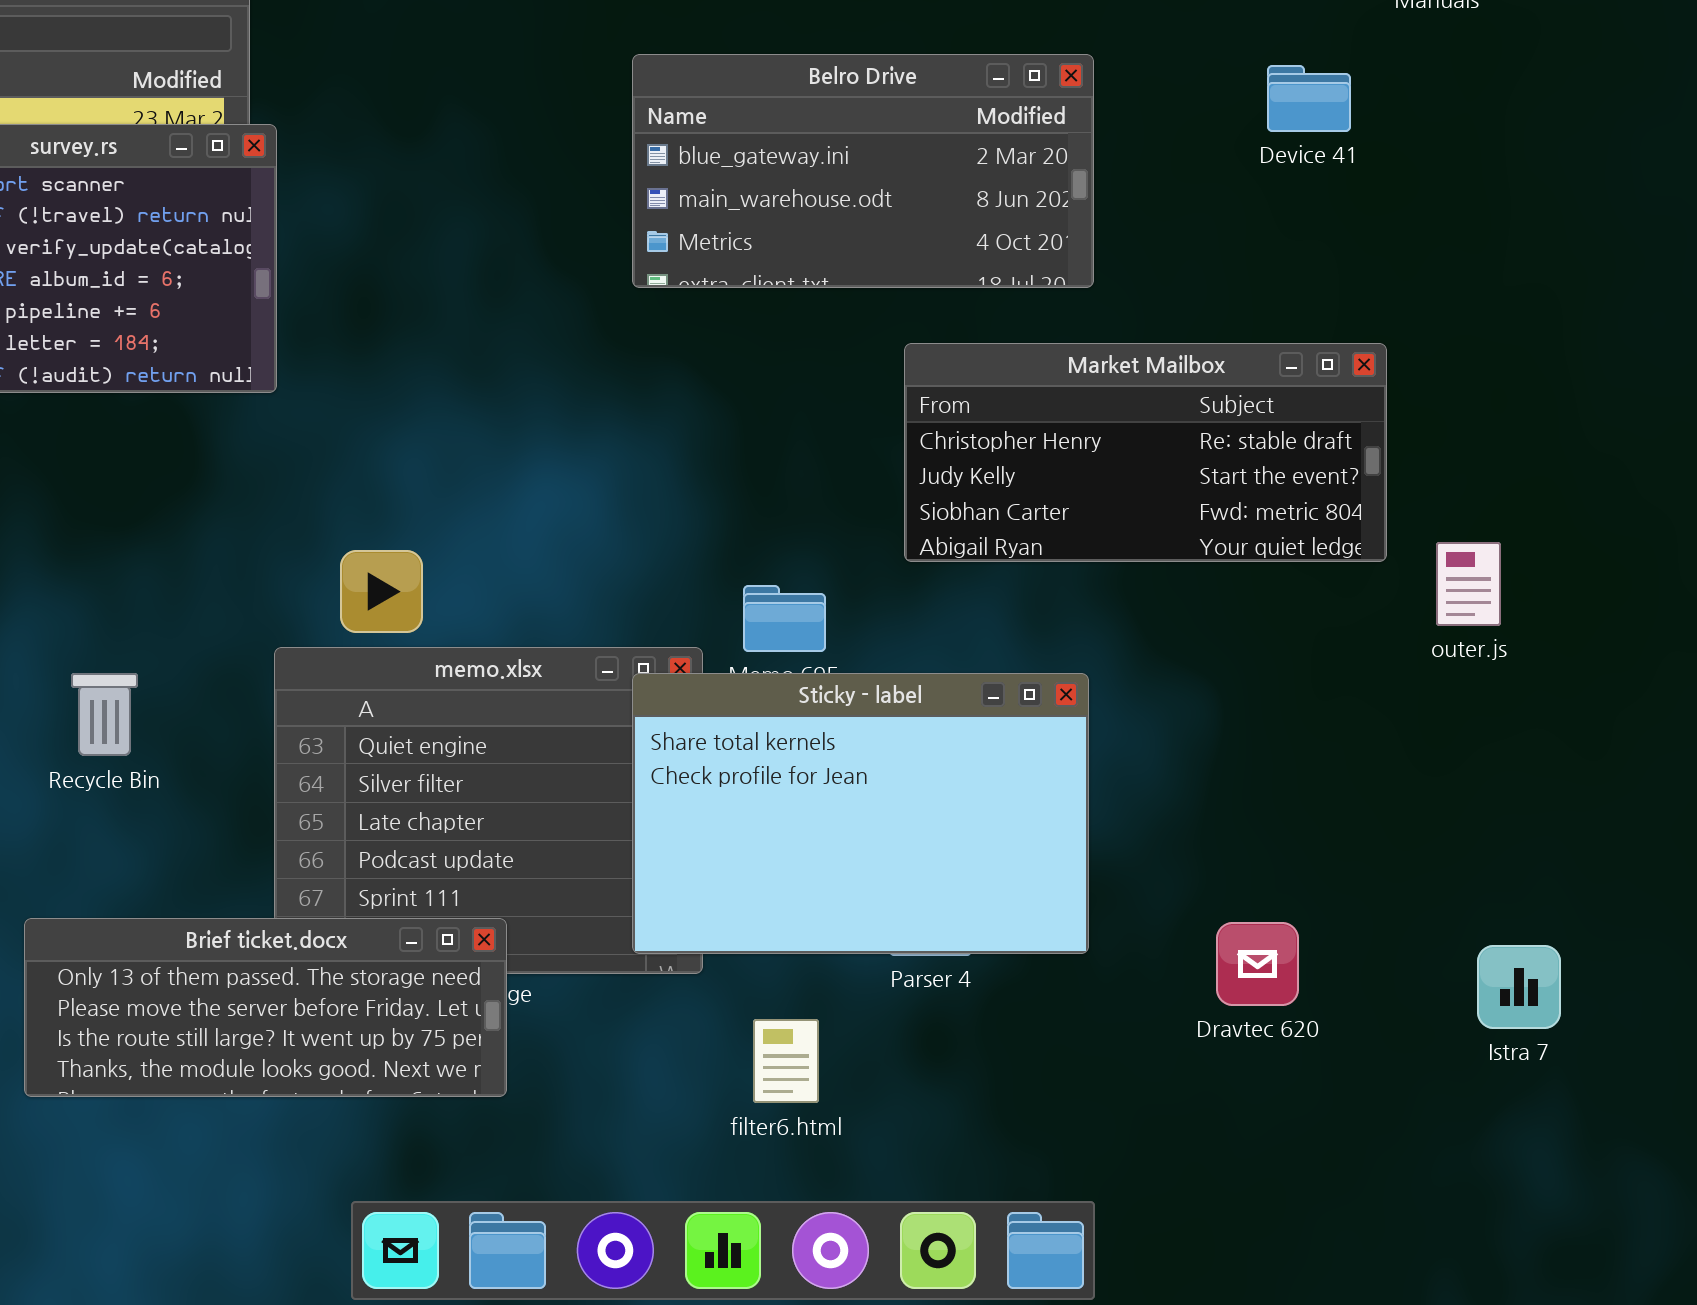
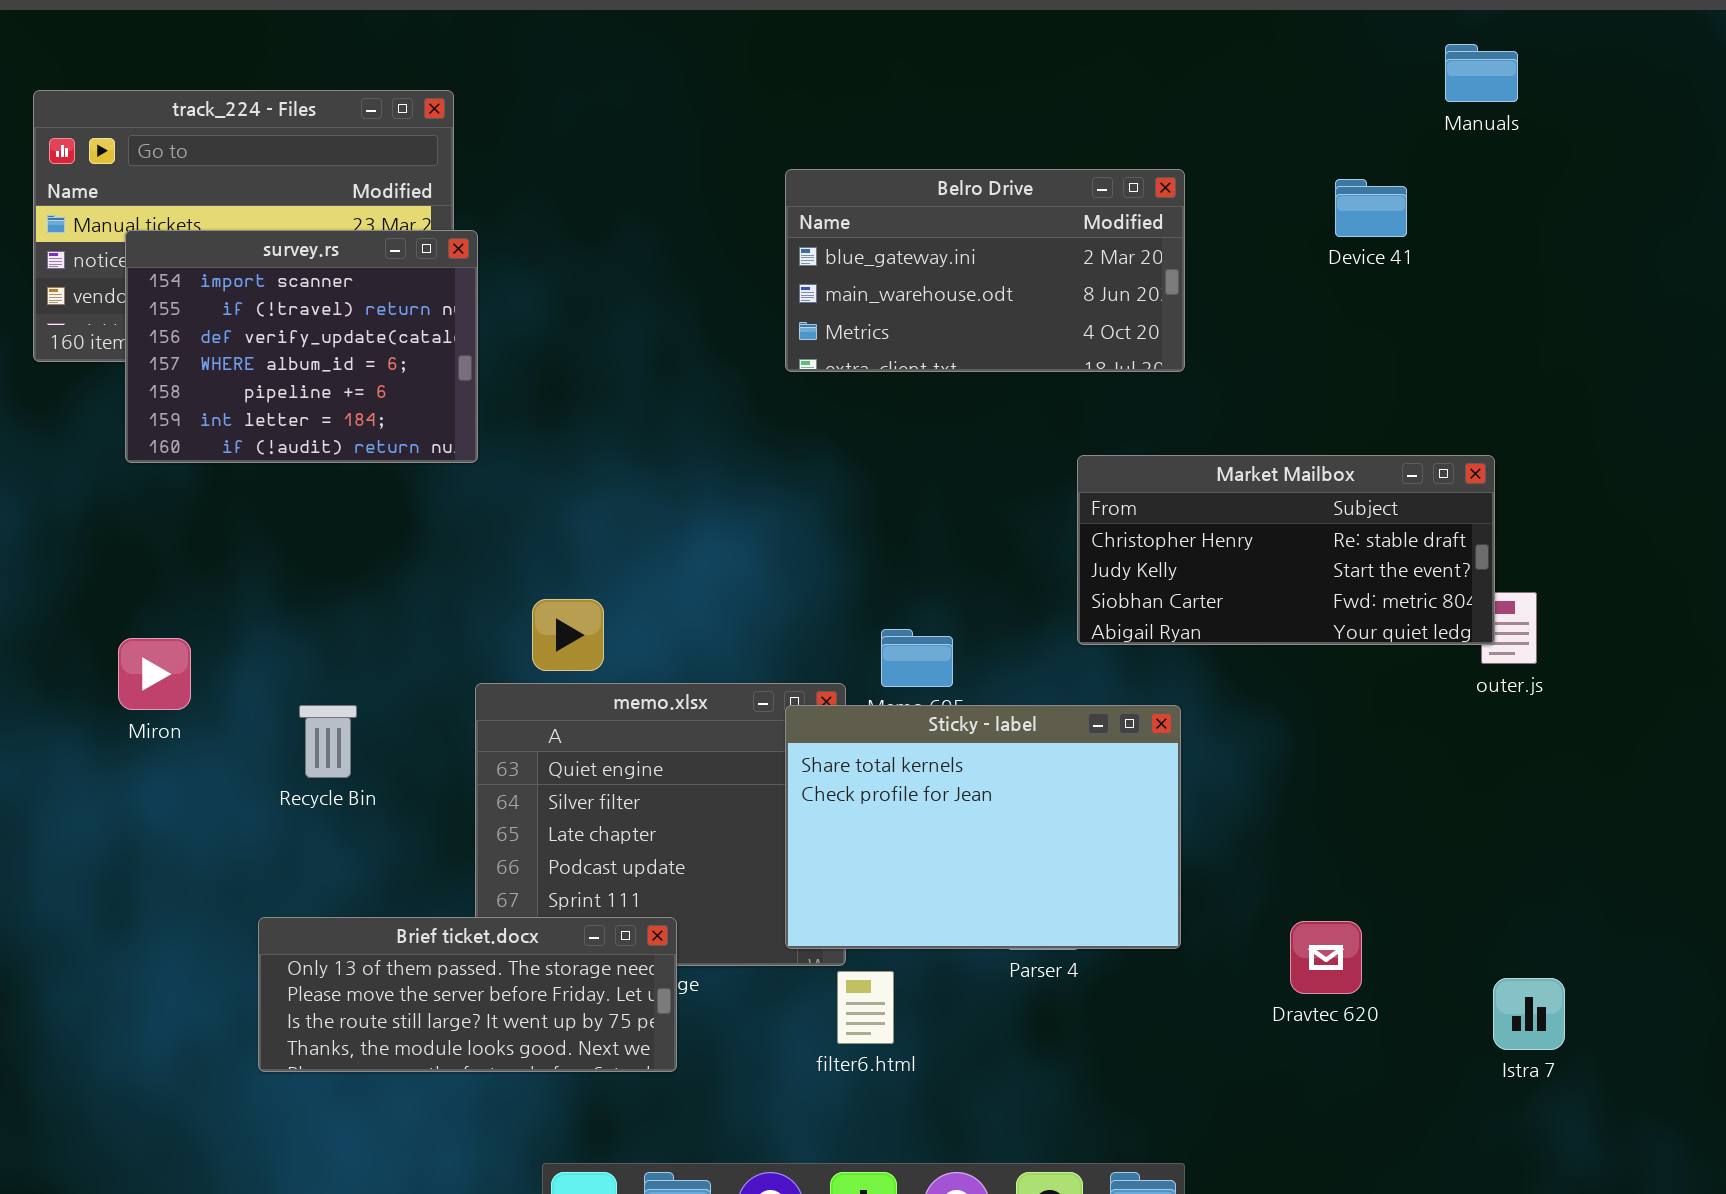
Market Mailbox: [904,343,1387,562] -> [1077,455,1495,645], moved
Istra 7: [1477,945,1561,1029] -> [1493,978,1565,1050], moved
filter6.html: [753,1019,819,1103] -> [837,971,894,1044], moved

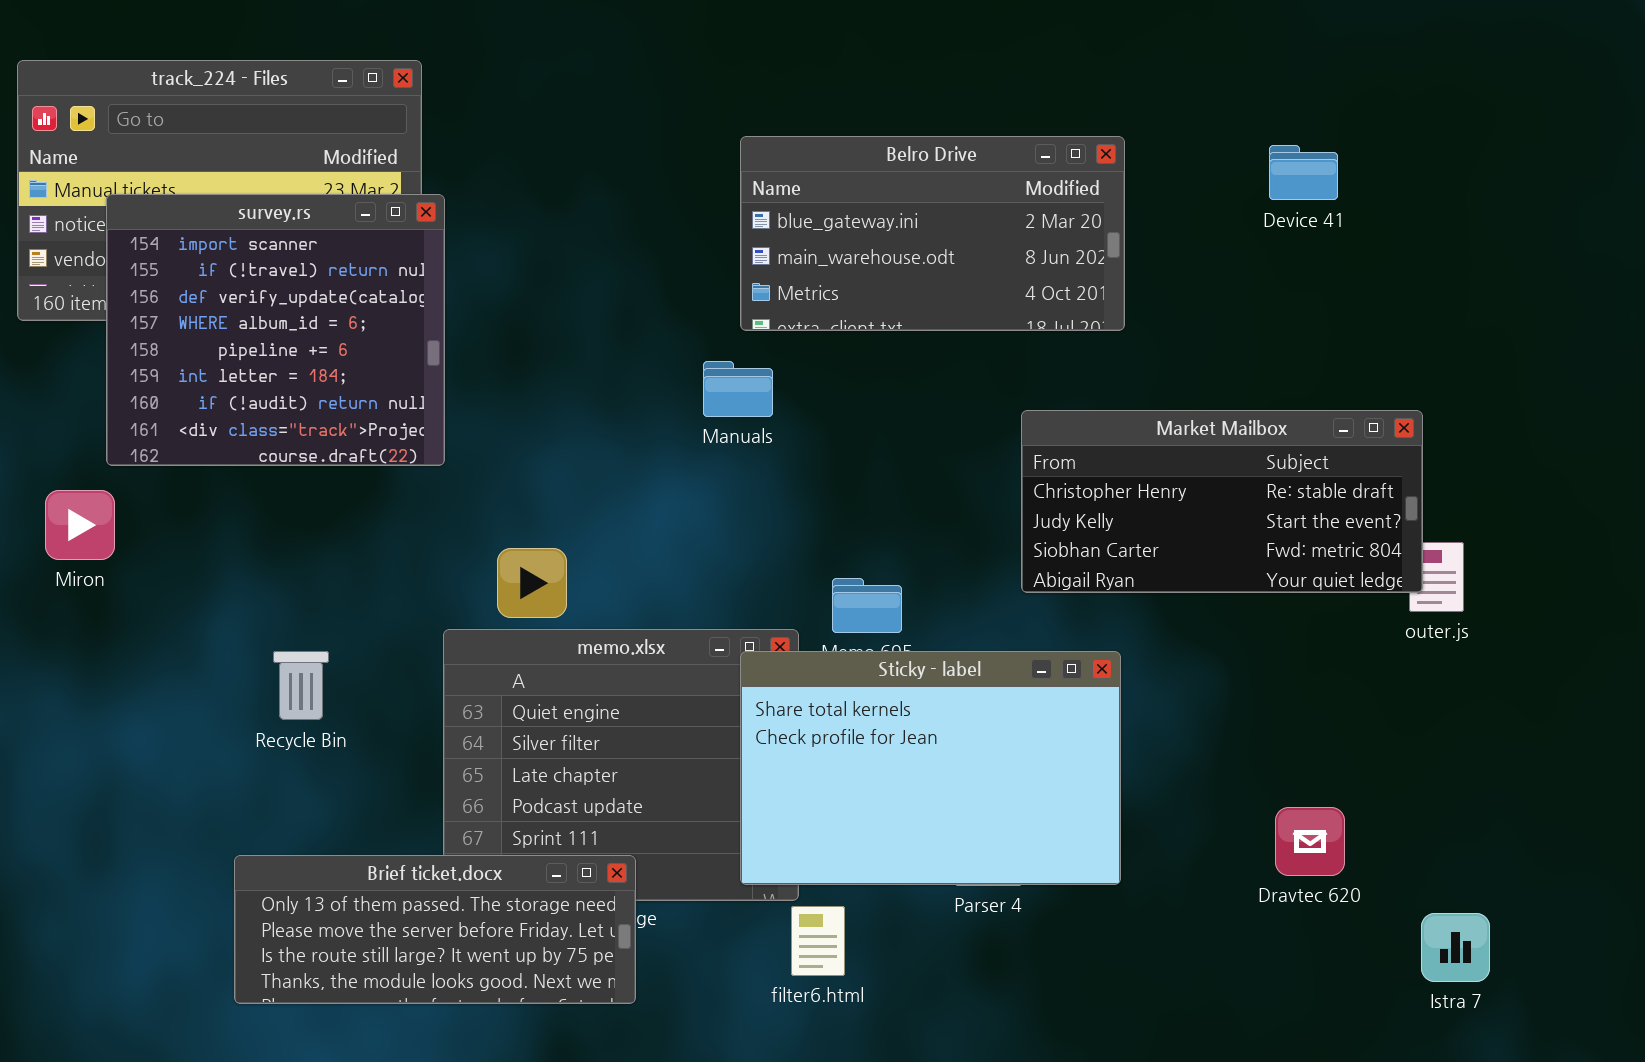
Manuals: [1445,44,1518,102] -> [703,361,773,417], moved
survey.rs: [125,230,478,463] -> [106,194,445,466], resized
Miron: [118,638,191,710] -> [45,490,115,560], moved
Dravtec 620: [1290,921,1362,994] -> [1275,807,1345,876], moved

